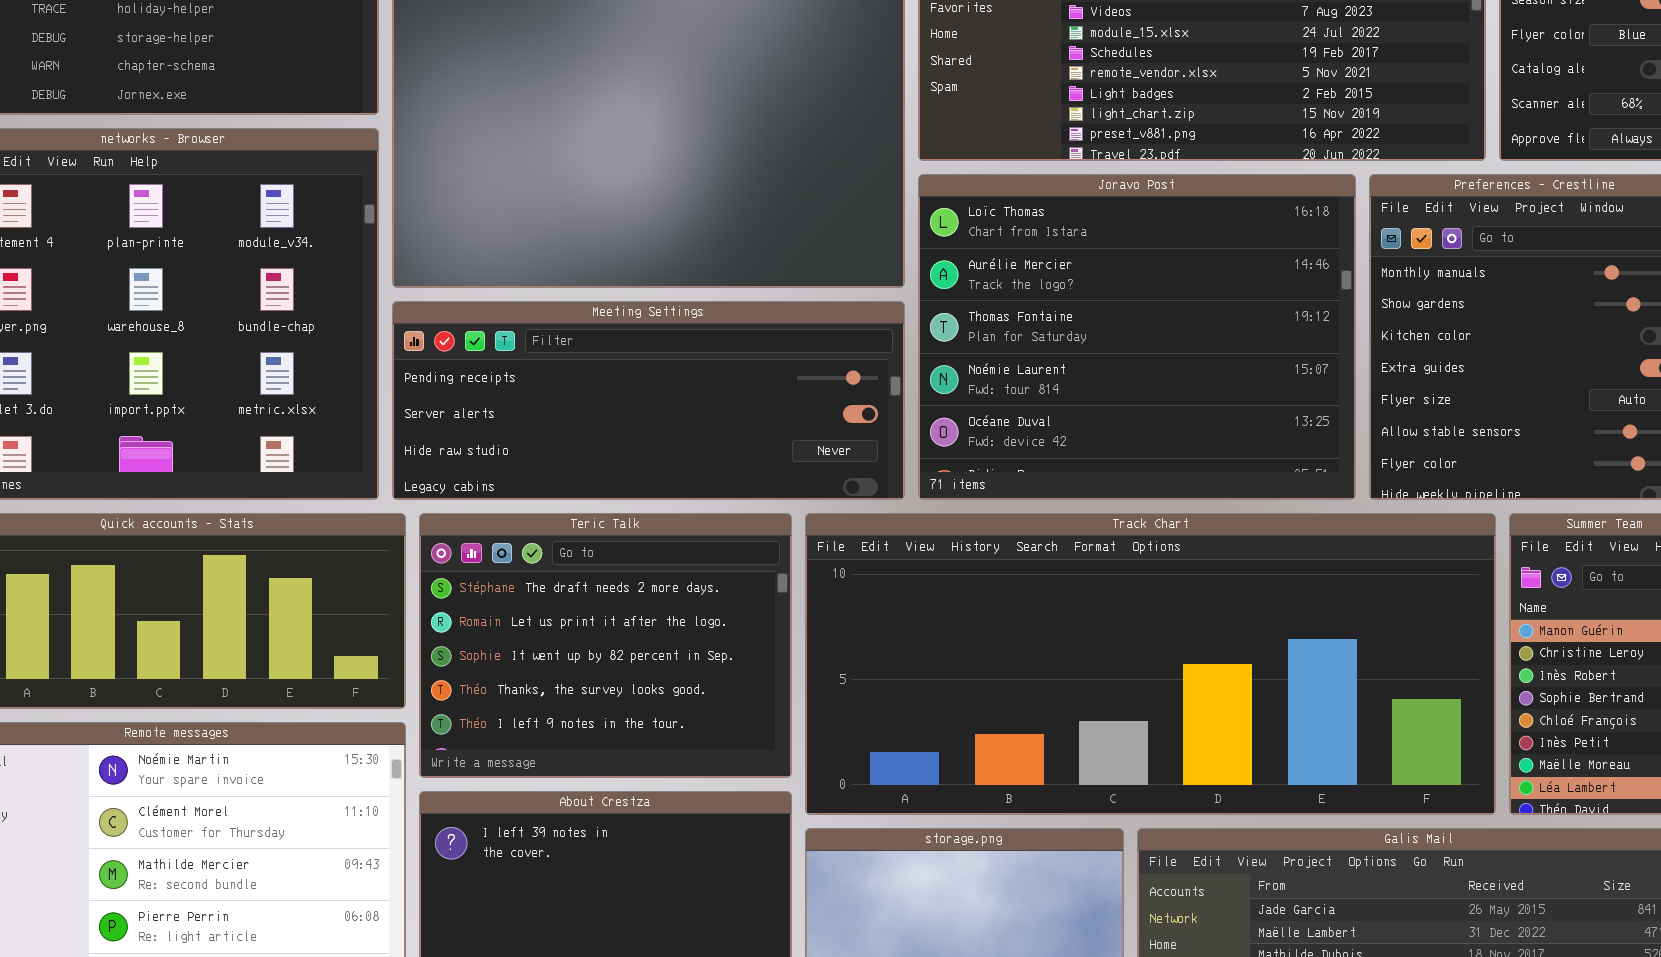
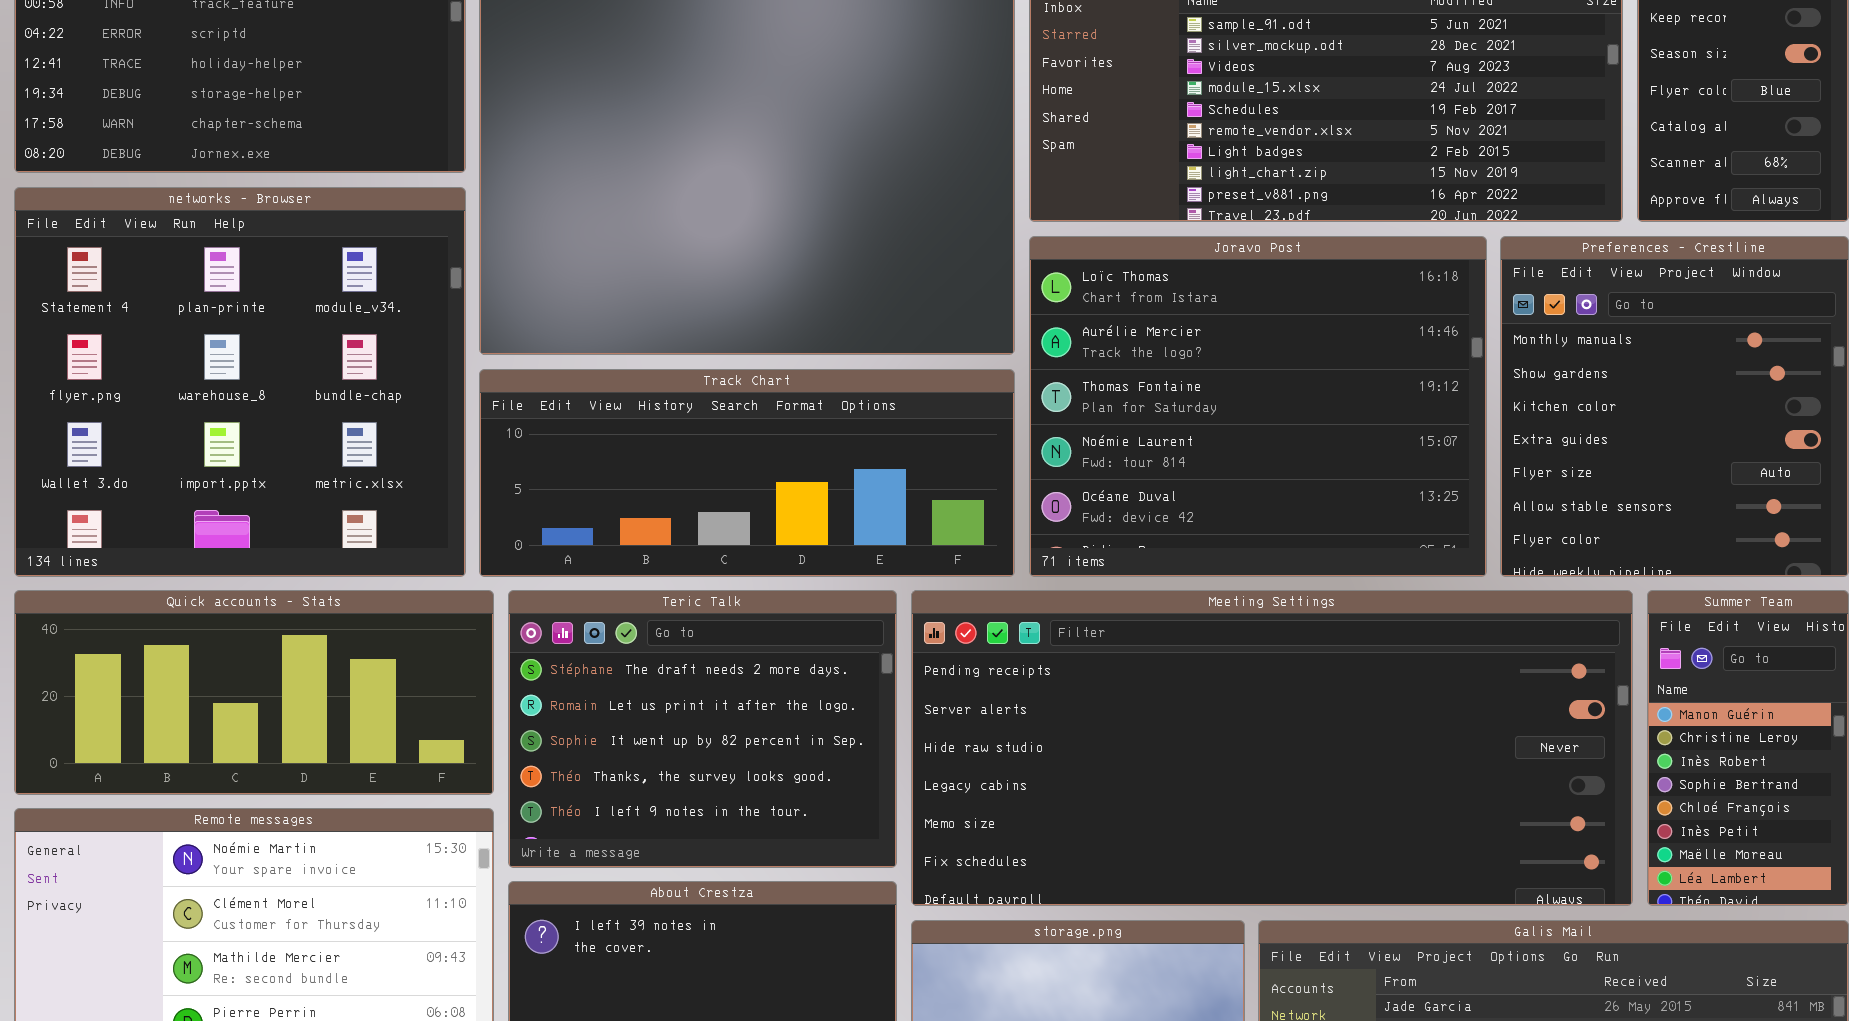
Meeting Settings: [392,301,905,500] -> [911,590,1633,906], moved, resized
Track Chart: [805,513,1496,815] -> [479,369,1015,577], moved, resized

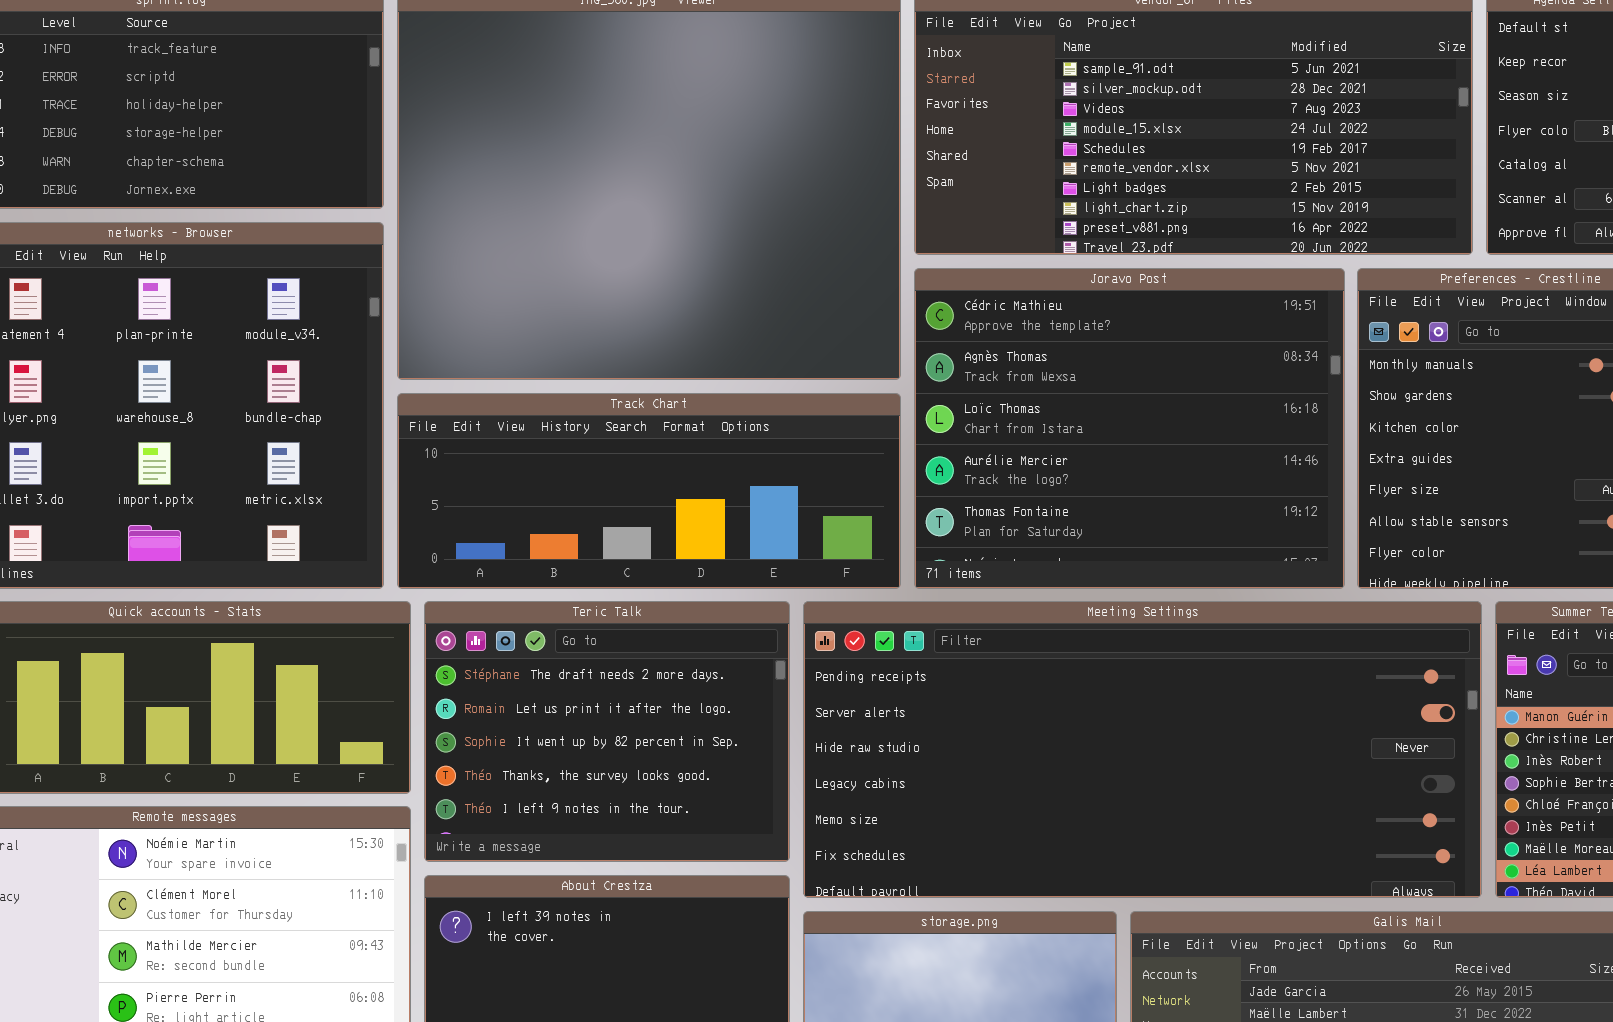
Joravo Post: [1029,236,1487,577] -> [914,268,1345,589], scrolled up 2 rows

